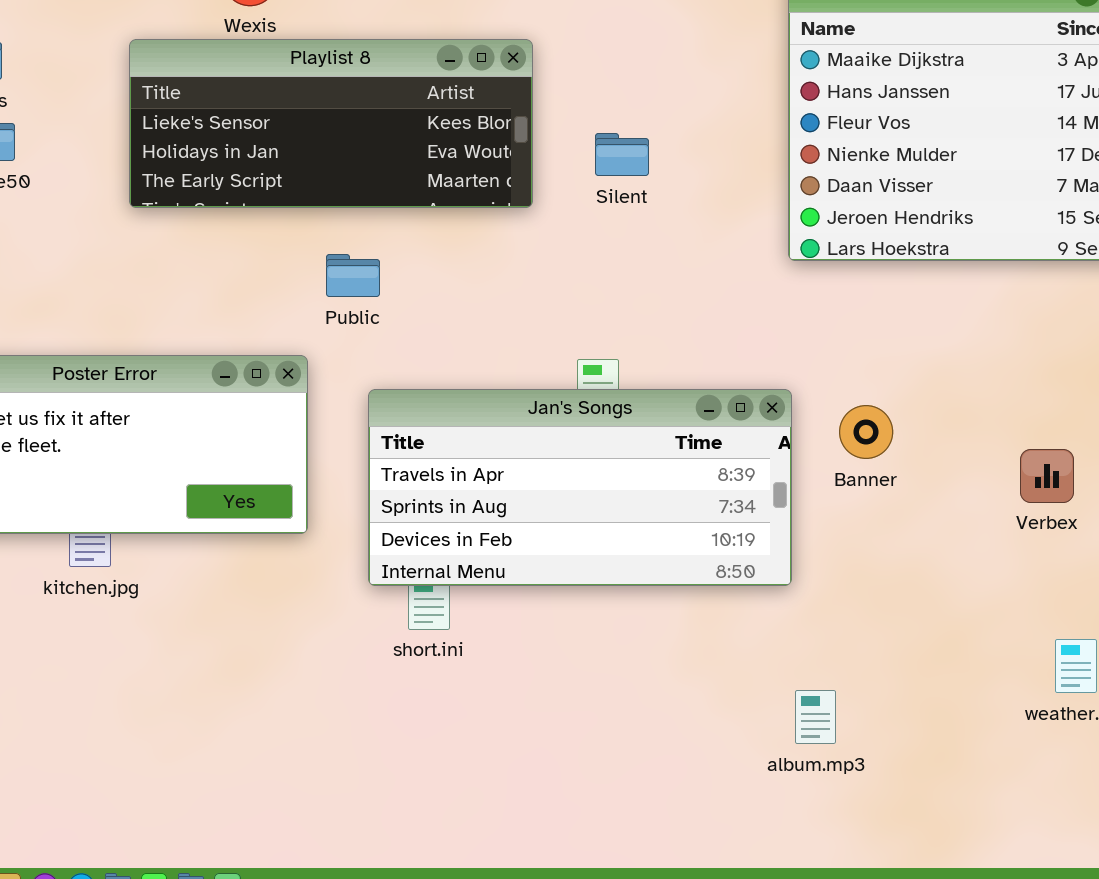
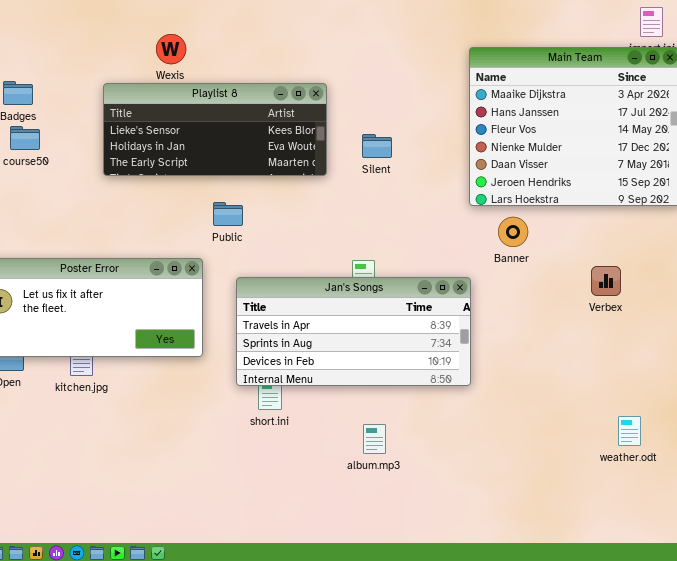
Banner: [839,405,893,459] -> [498,217,528,247], moved
Verbex: [1020,449,1074,503] -> [591,266,621,296], moved
album.mp3: [795,690,836,744] -> [363,424,386,454], moved

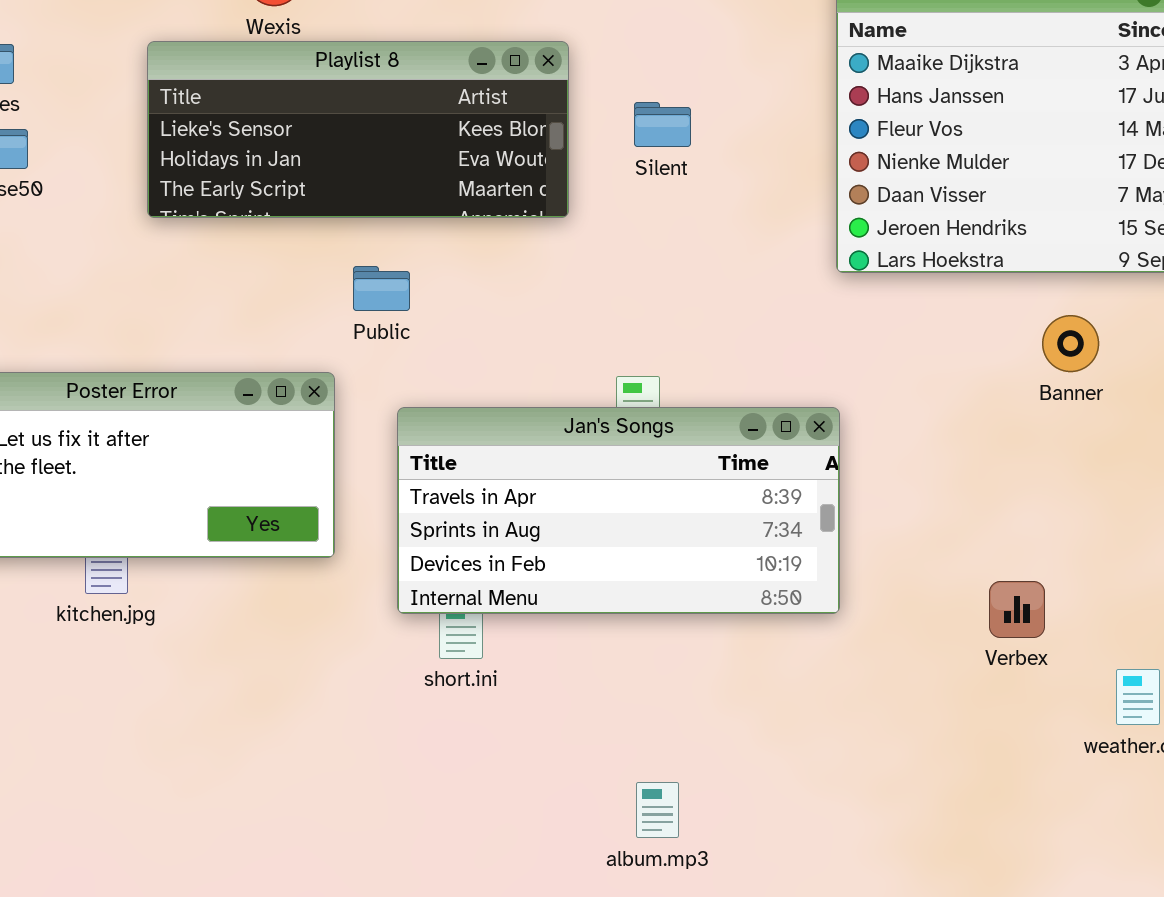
Silent: [362,134,392,158] -> [634,102,691,147], moved
Banner: [498,217,528,247] -> [1042,315,1099,372], moved
Verbex: [591,266,621,296] -> [989,581,1045,638], moved
album.mp3: [363,424,386,454] -> [636,782,679,838], moved

